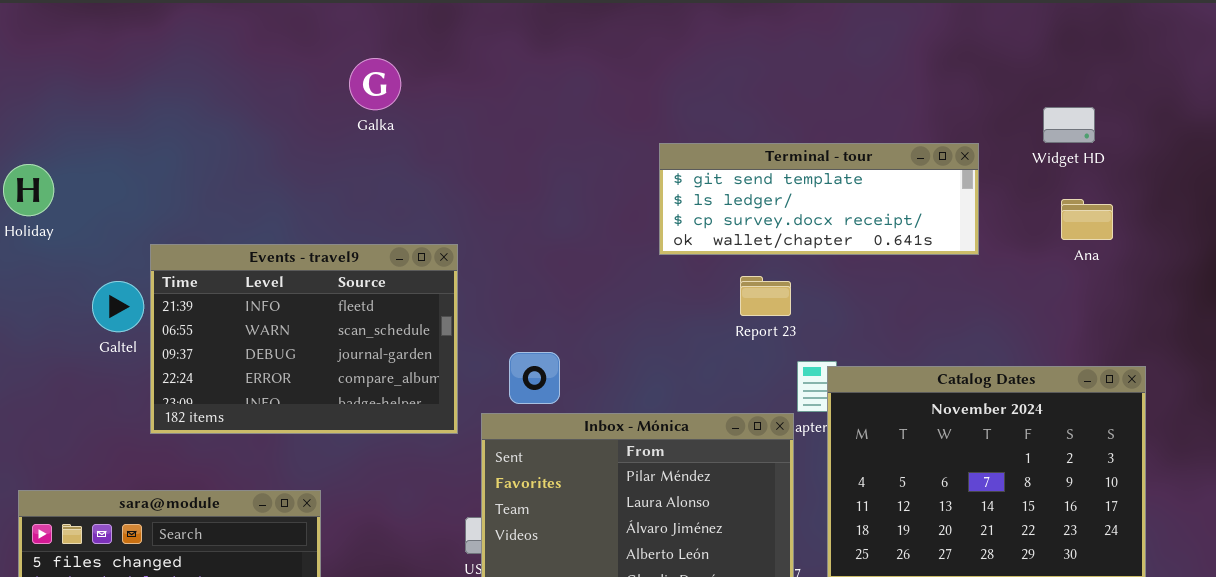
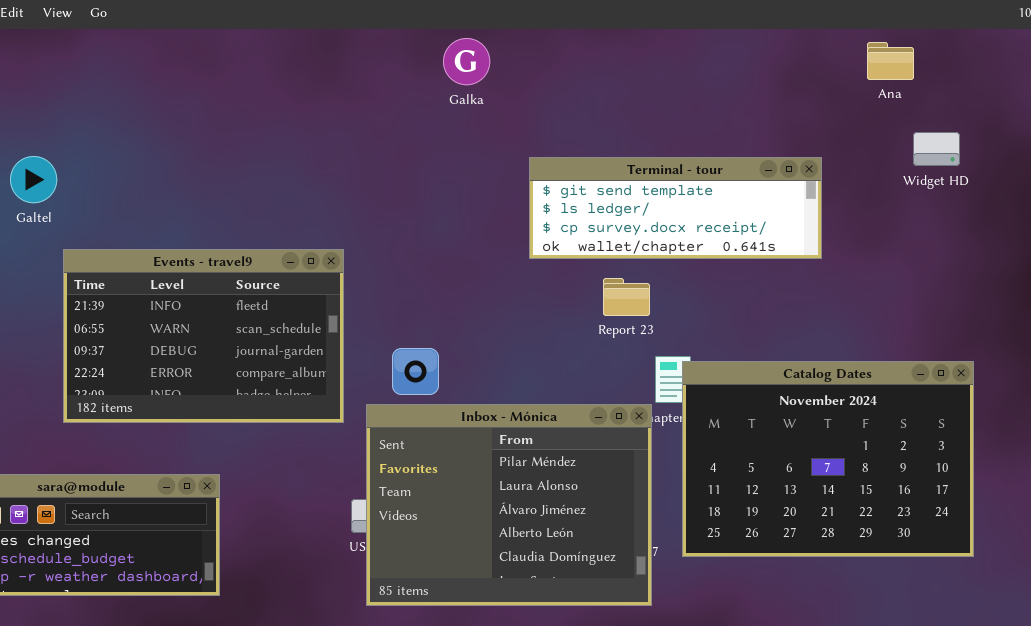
Galka: [349,58,401,110] -> [443,38,490,85], moved
Widget HD: [1043,107,1095,143] -> [913,132,960,166], moved
Ana: [1061,199,1113,240] -> [867,42,914,80], moved
Galtel: [92,281,144,332] -> [10,156,57,203], moved

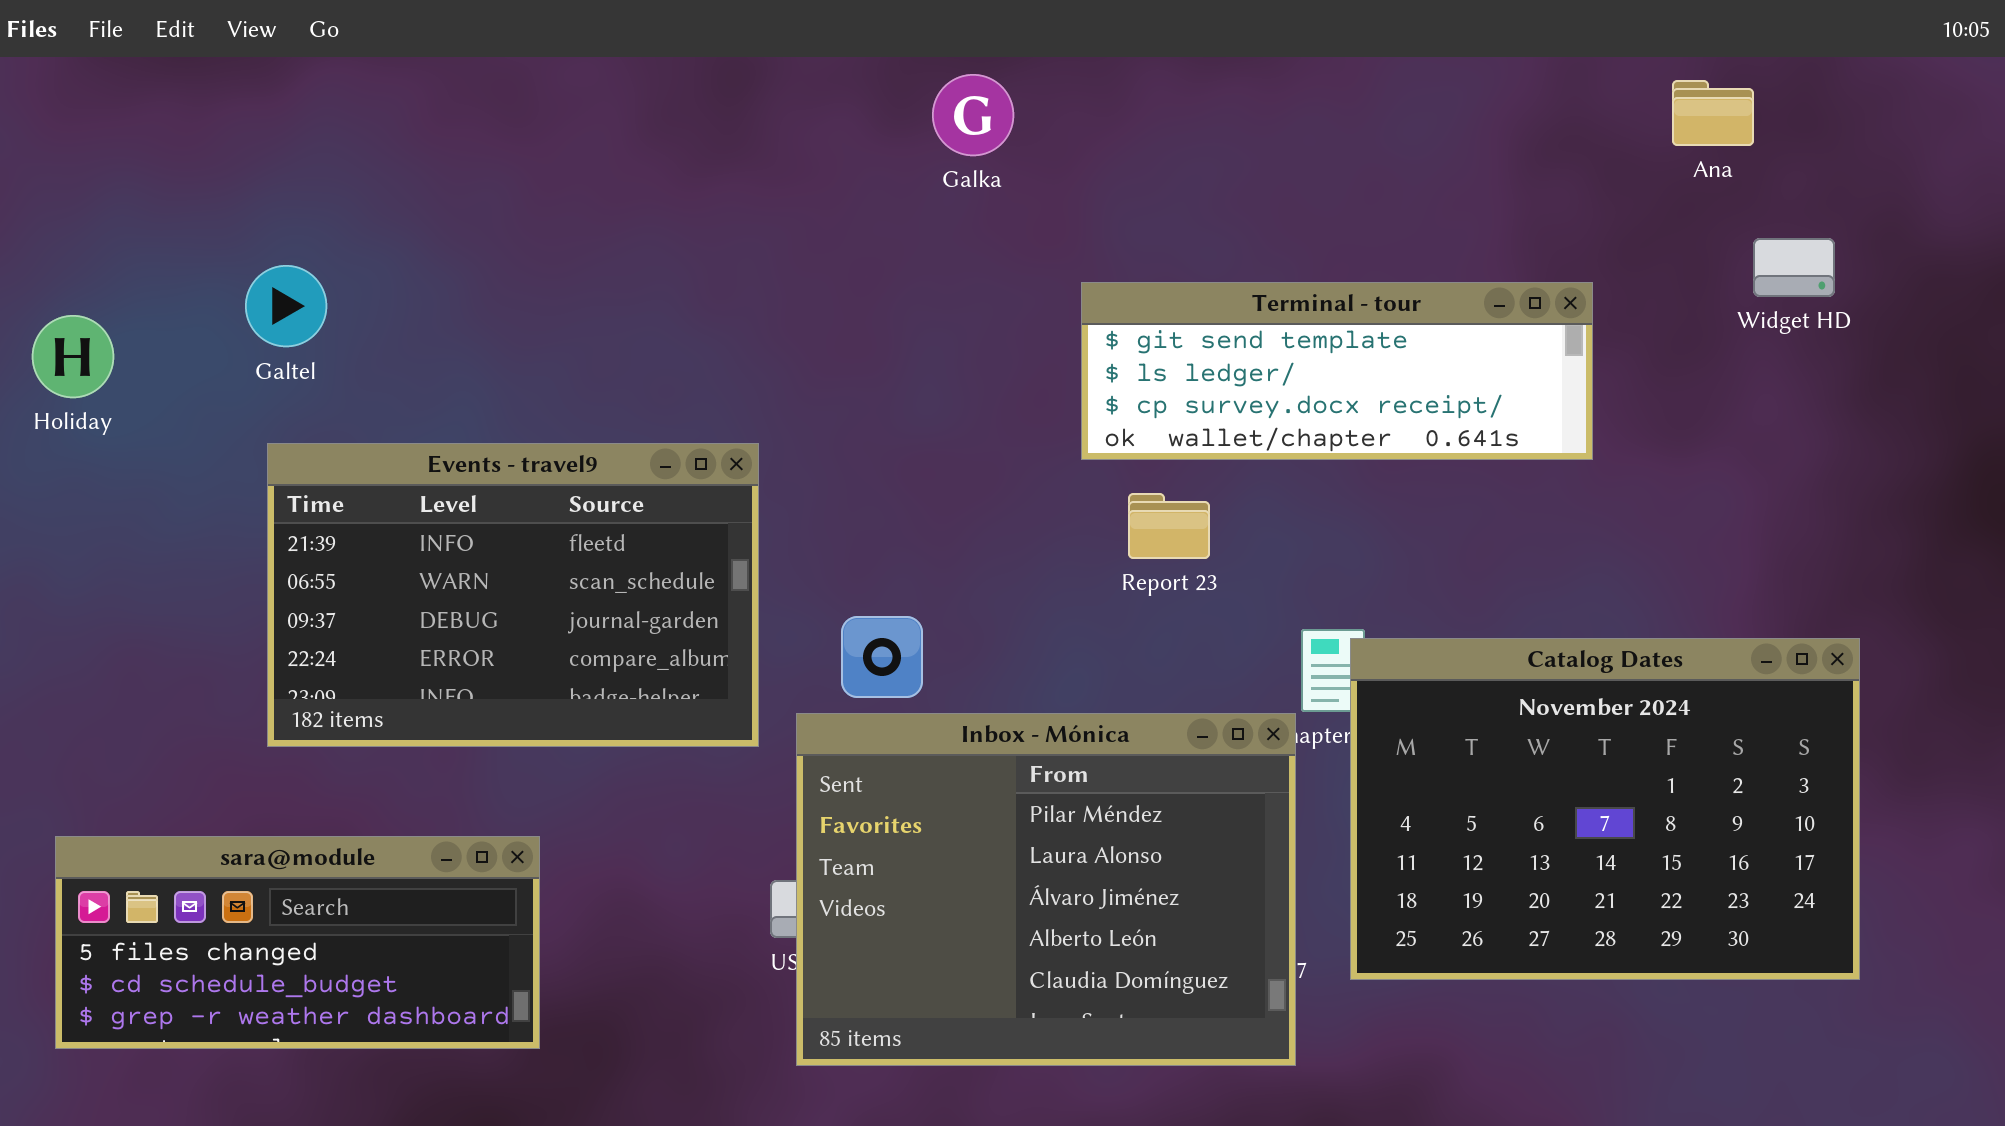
Galtel: [10,156,57,203] -> [245,265,327,347], moved
Report 23: [603,278,650,316] -> [1128,493,1210,559], moved

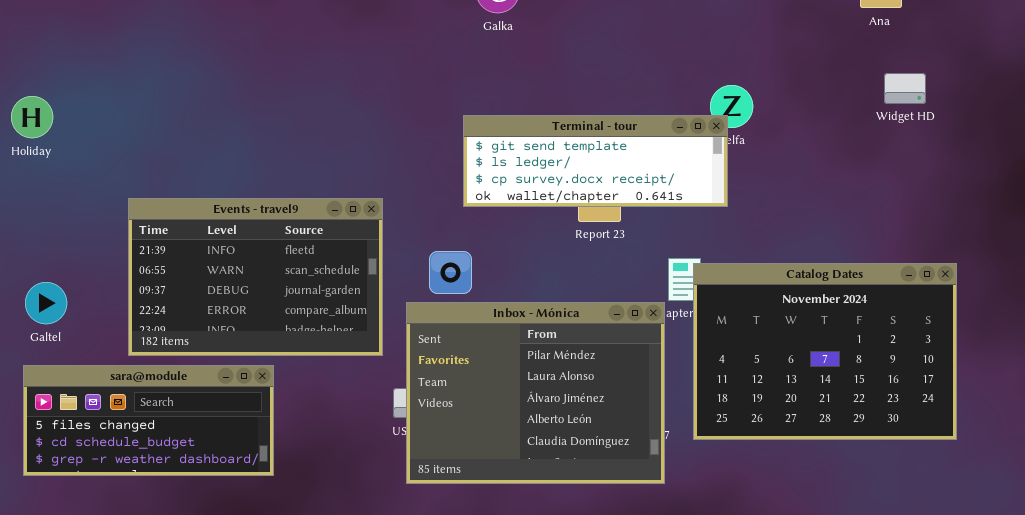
Widget HD: [1753,238,1835,297] -> [884,73,926,104], moved
Galtel: [245,265,327,347] -> [25,282,67,324], moved
Terminal - tour: [1081,282,1593,460] -> [463,115,728,207], moved
Events - travel9: [267,443,759,747] -> [128,198,383,356], moved

